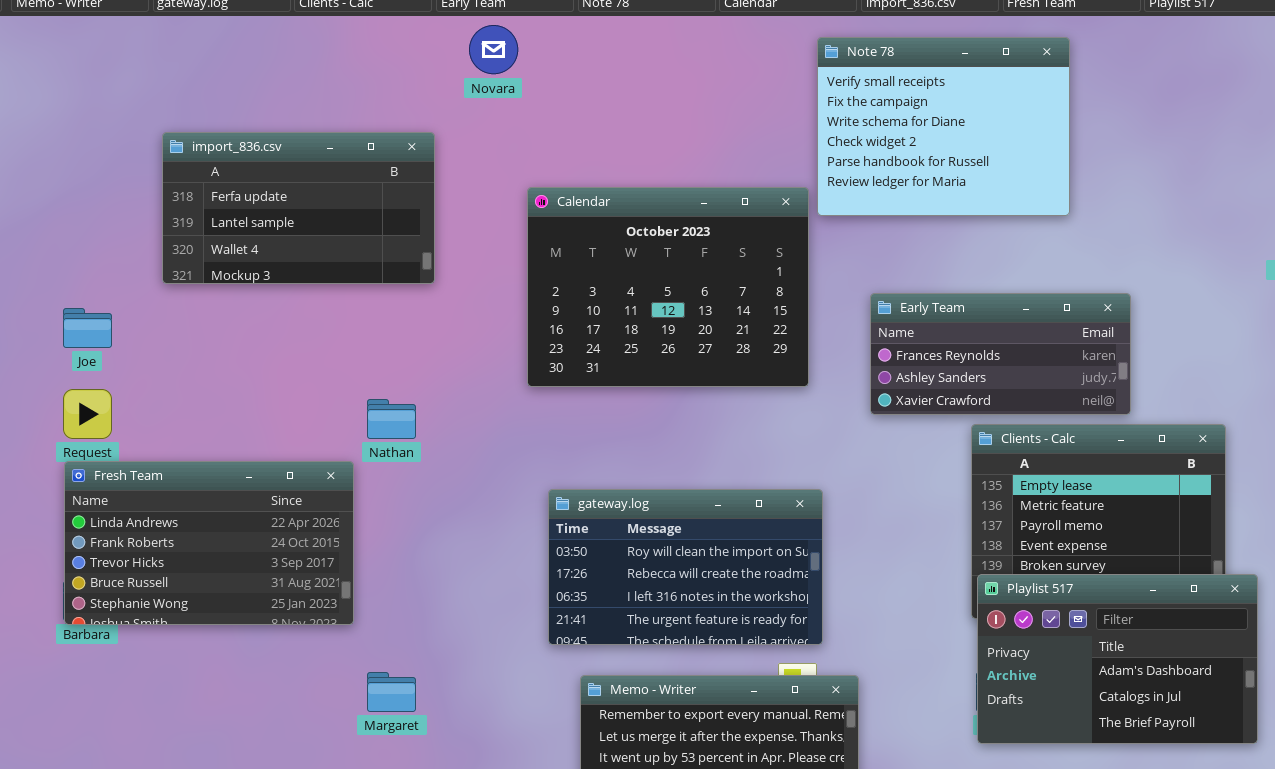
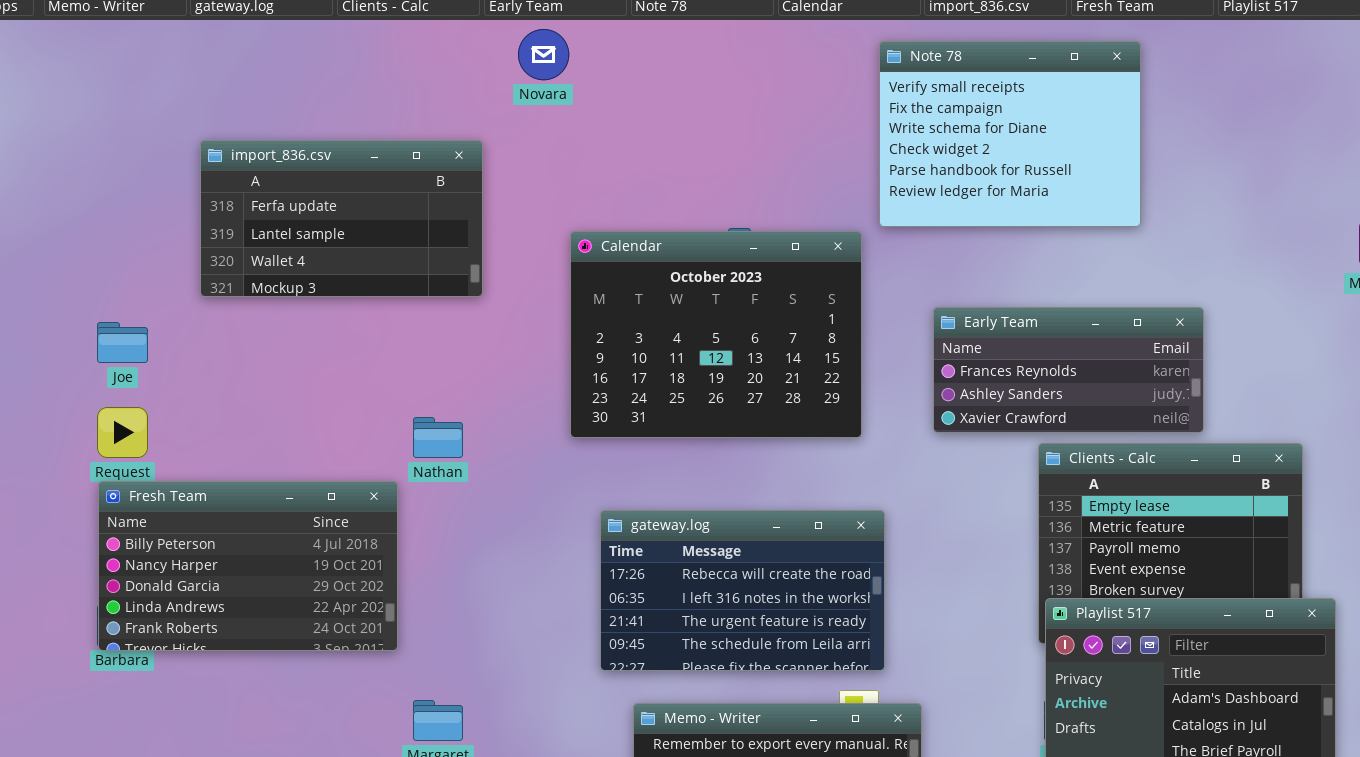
Calendar: [527,187,809,387] -> [570,231,862,438], moved
Fresh Team: [64,461,354,625] -> [98,481,398,651], scrolled up 3 rows
gateway.log: [548,489,823,645] -> [600,510,885,671], scrolled down 1 row

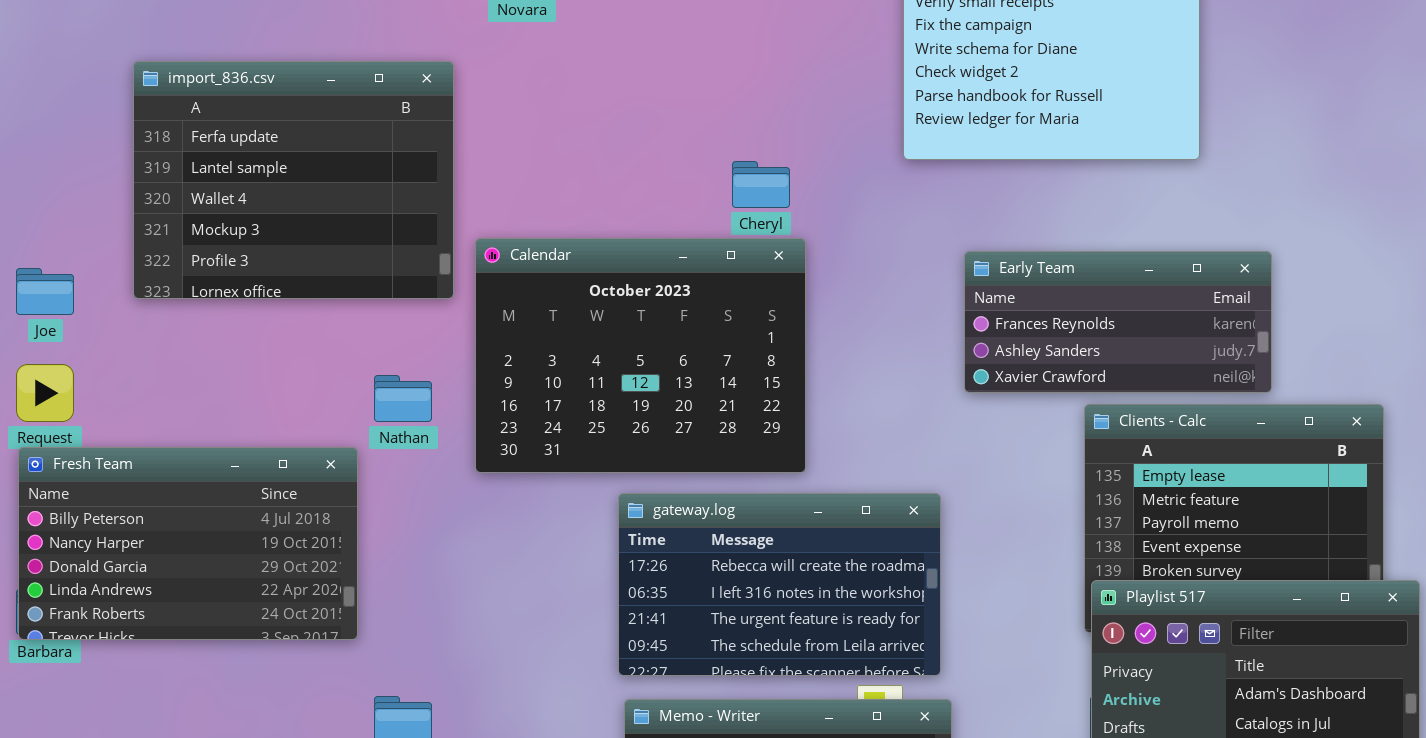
import_836.csv: [200,140,483,297] -> [133,61,454,299], resized
Calendar: [570,231,862,438] -> [475,238,806,473], moved
gateway.log: [600,510,885,671] -> [618,493,941,676], moved

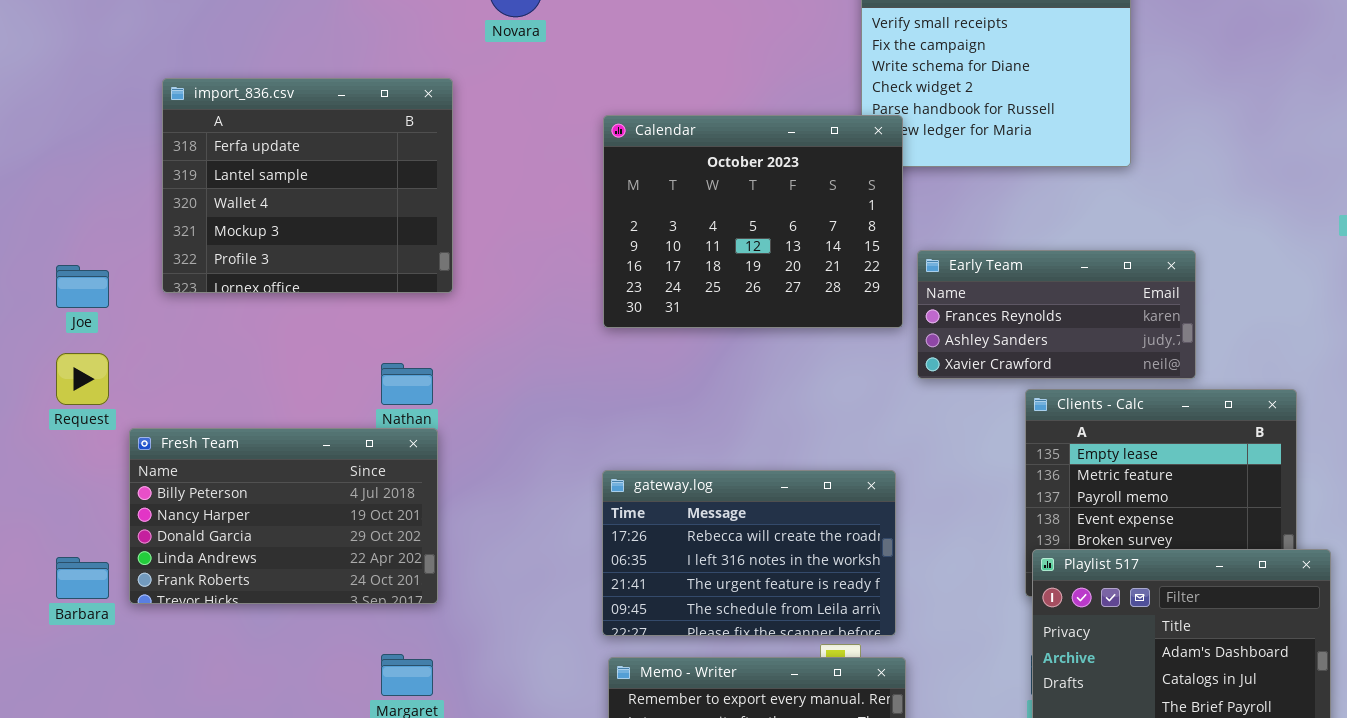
Calendar: [475,238,806,473] -> [603,115,903,328], moved
Fresh Team: [18,447,358,640] -> [129,428,438,604], moved

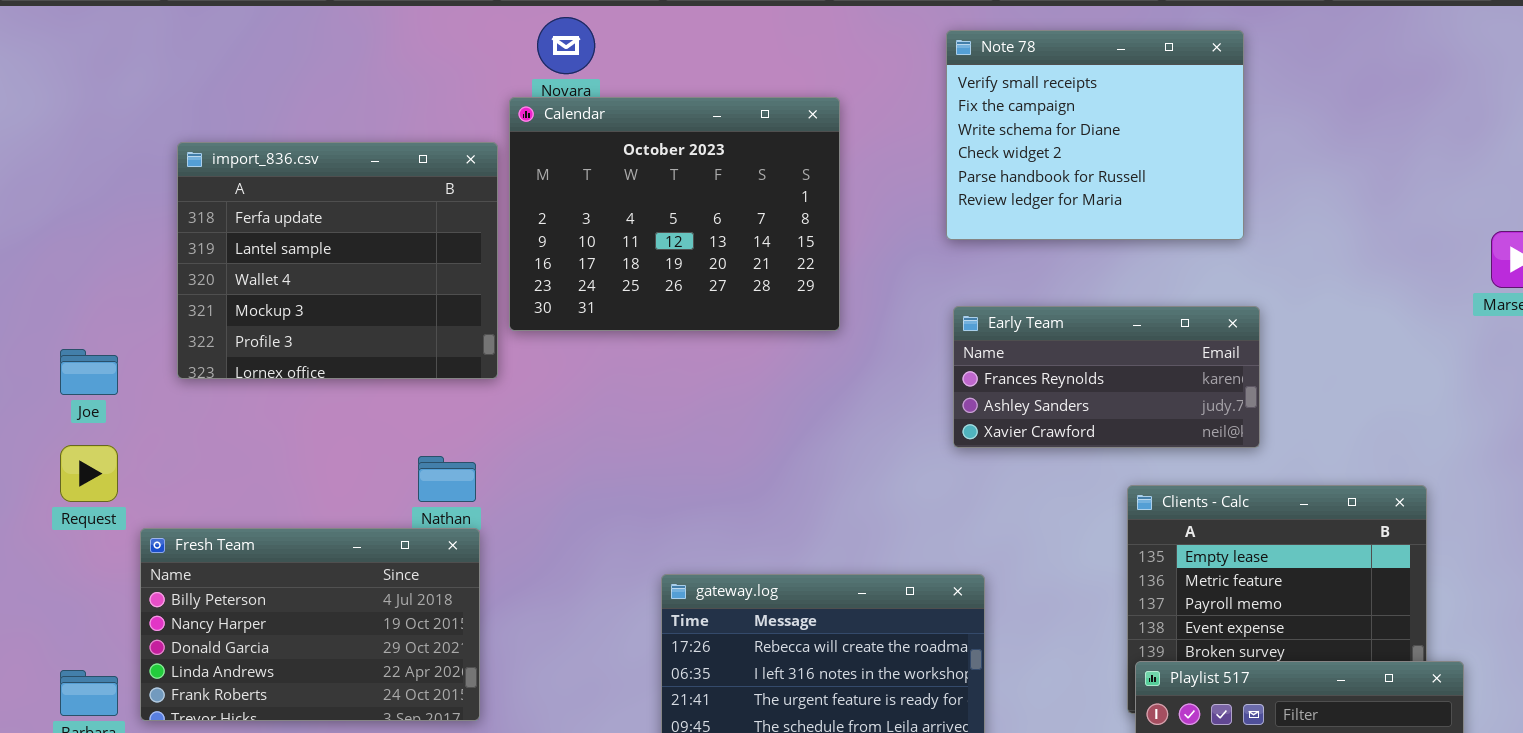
Calendar: [603,115,903,328] -> [509,97,840,331], moved
Early Team: [917,250,1196,379] -> [953,306,1260,448], moved

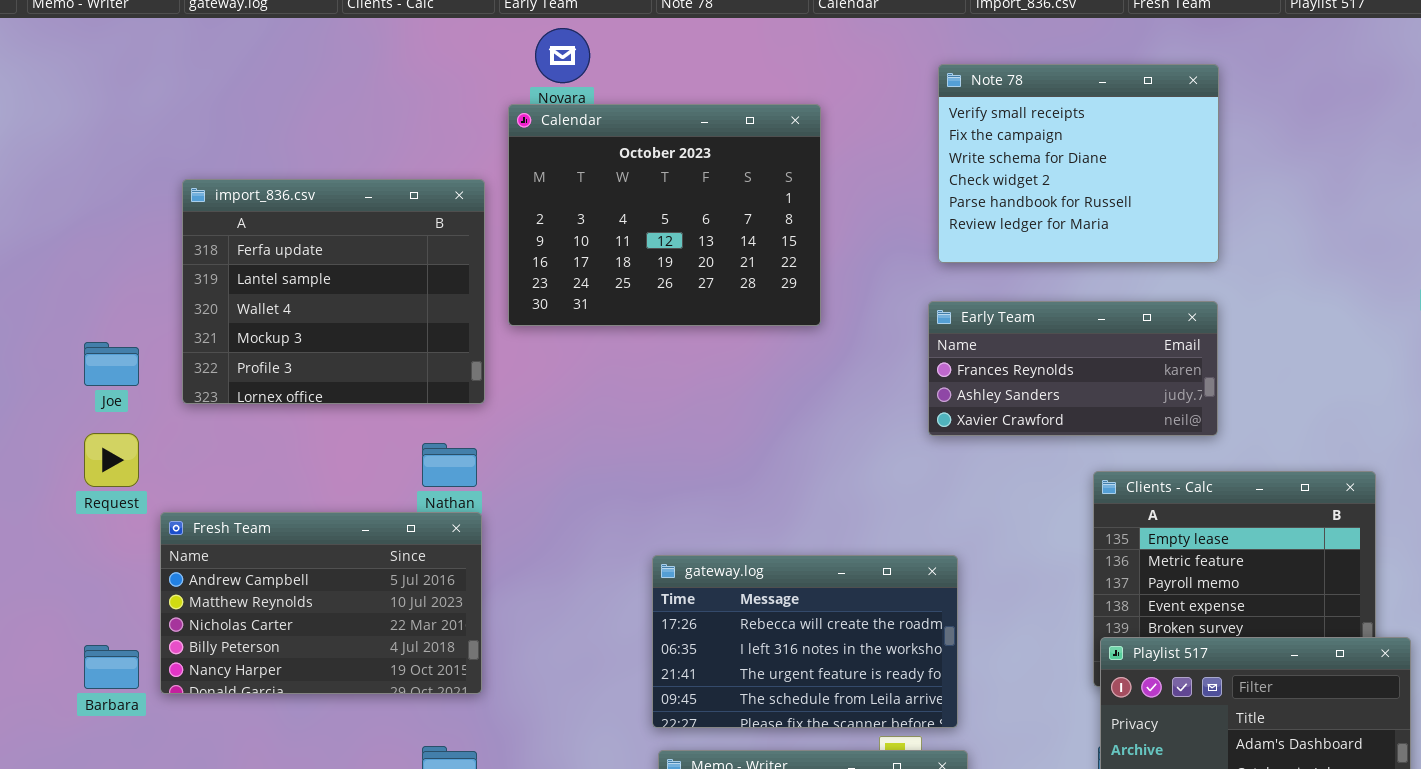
Note 78: [946,30,1244,240] -> [938,64,1219,263], moved
import_836.csv: [177,142,498,379] -> [182,179,485,404], moved
Fresh Team: [140,528,480,721] -> [160,512,482,694], scrolled up 3 rows

